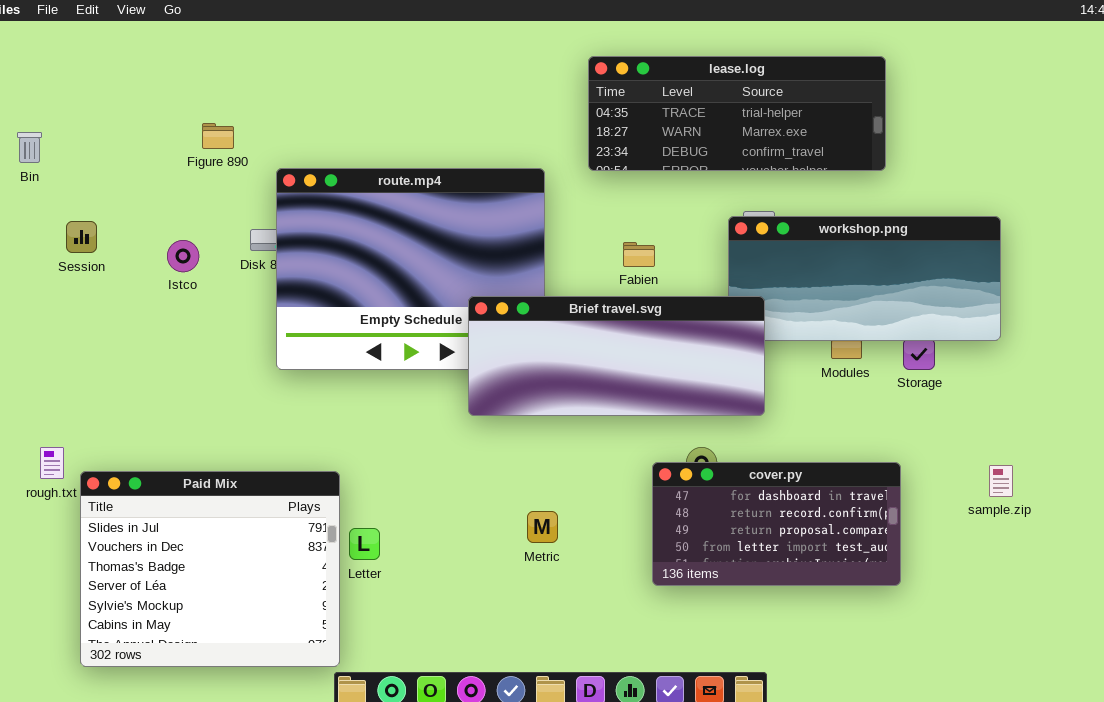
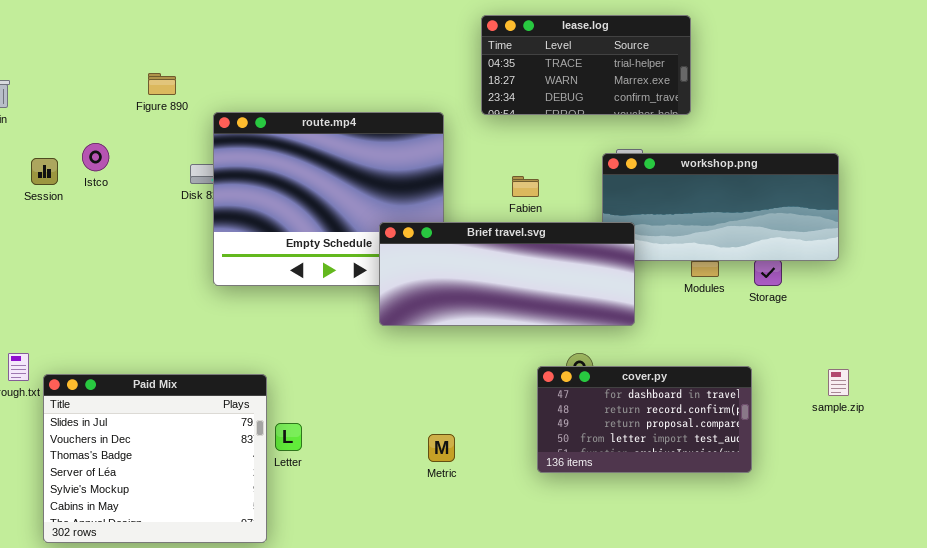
lease.log: [588,56,886,171] -> [481,15,691,115], resized
Istco: [167,240,199,272] -> [82,143,109,171], moved
Metric: [527,511,558,543] -> [428,434,455,462], moved

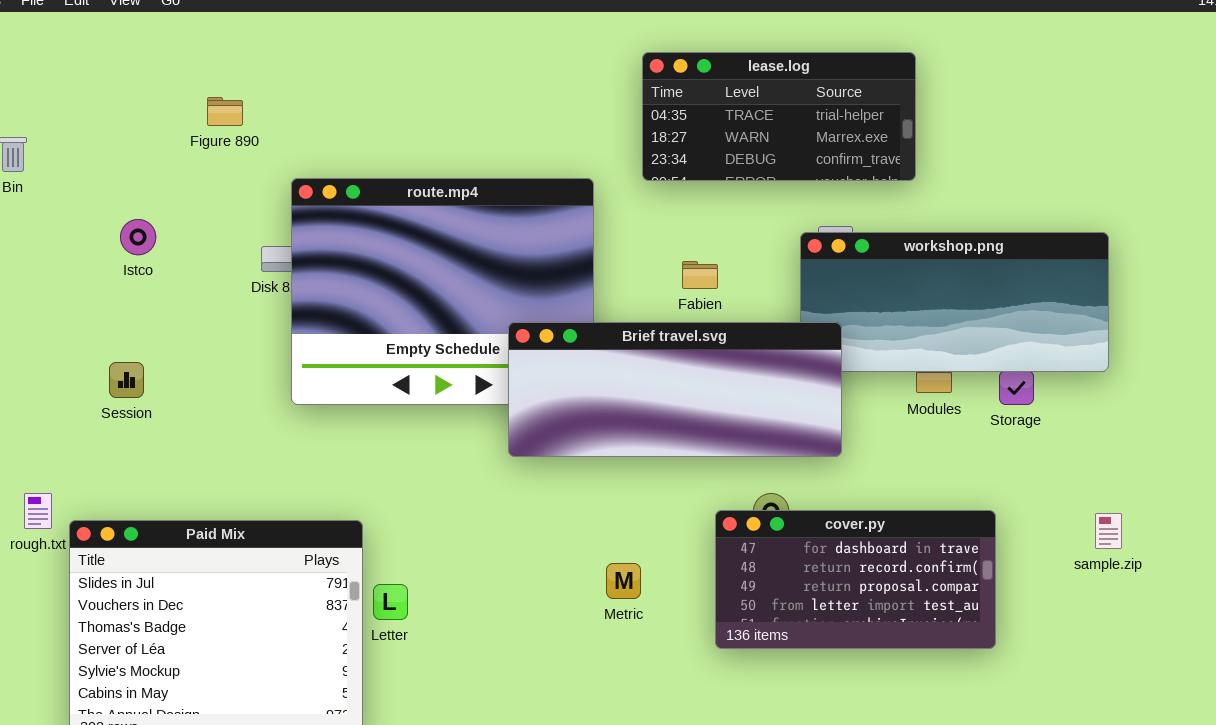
Figure 890: [148,73,176,95] -> [207,97,243,126], moved
Session: [31,158,58,185] -> [109,362,144,398], moved
Metric: [428,434,455,462] -> [606,563,641,599], moved

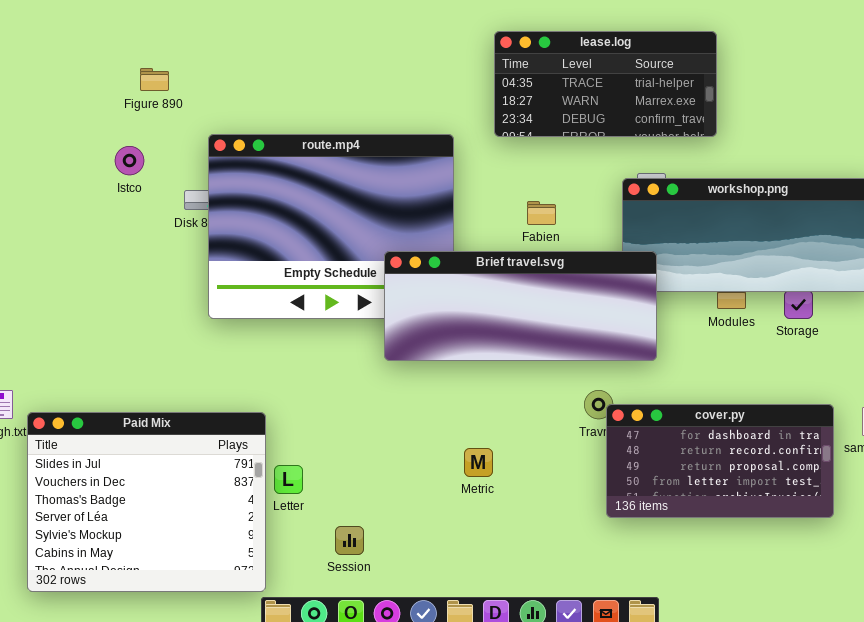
Istco: [120,219,156,255] -> [115,146,144,175], moved
Session: [109,362,144,398] -> [335,526,364,555], moved
cover.py: [715,510,996,649] -> [606,404,834,518], moved

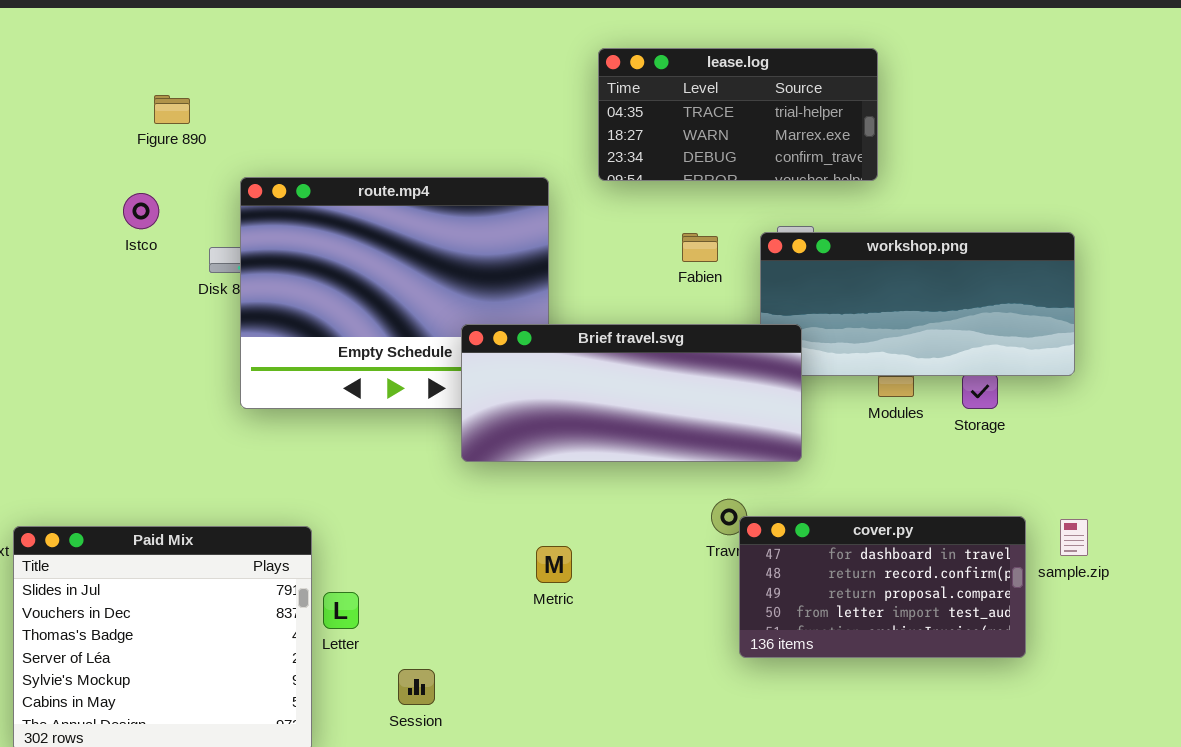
Fabien: [527,201,556,225] -> [682,233,718,262], moved
Metric: [464,448,493,477] -> [536,546,572,583], moved

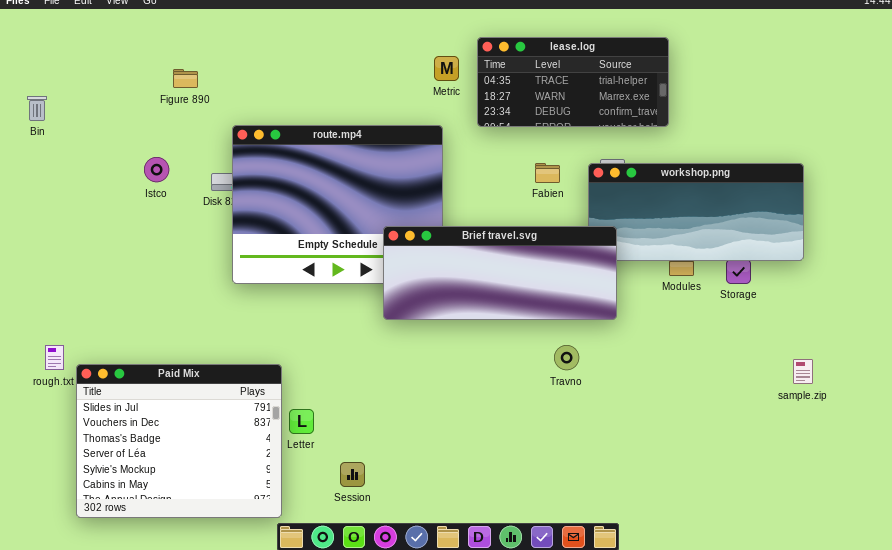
Istco: [123,193,159,229] -> [144,157,169,182], moved
cover.py: [739,516,1026,658] -> none, closed
Metric: [536,546,572,583] -> [434,56,459,81], moved

